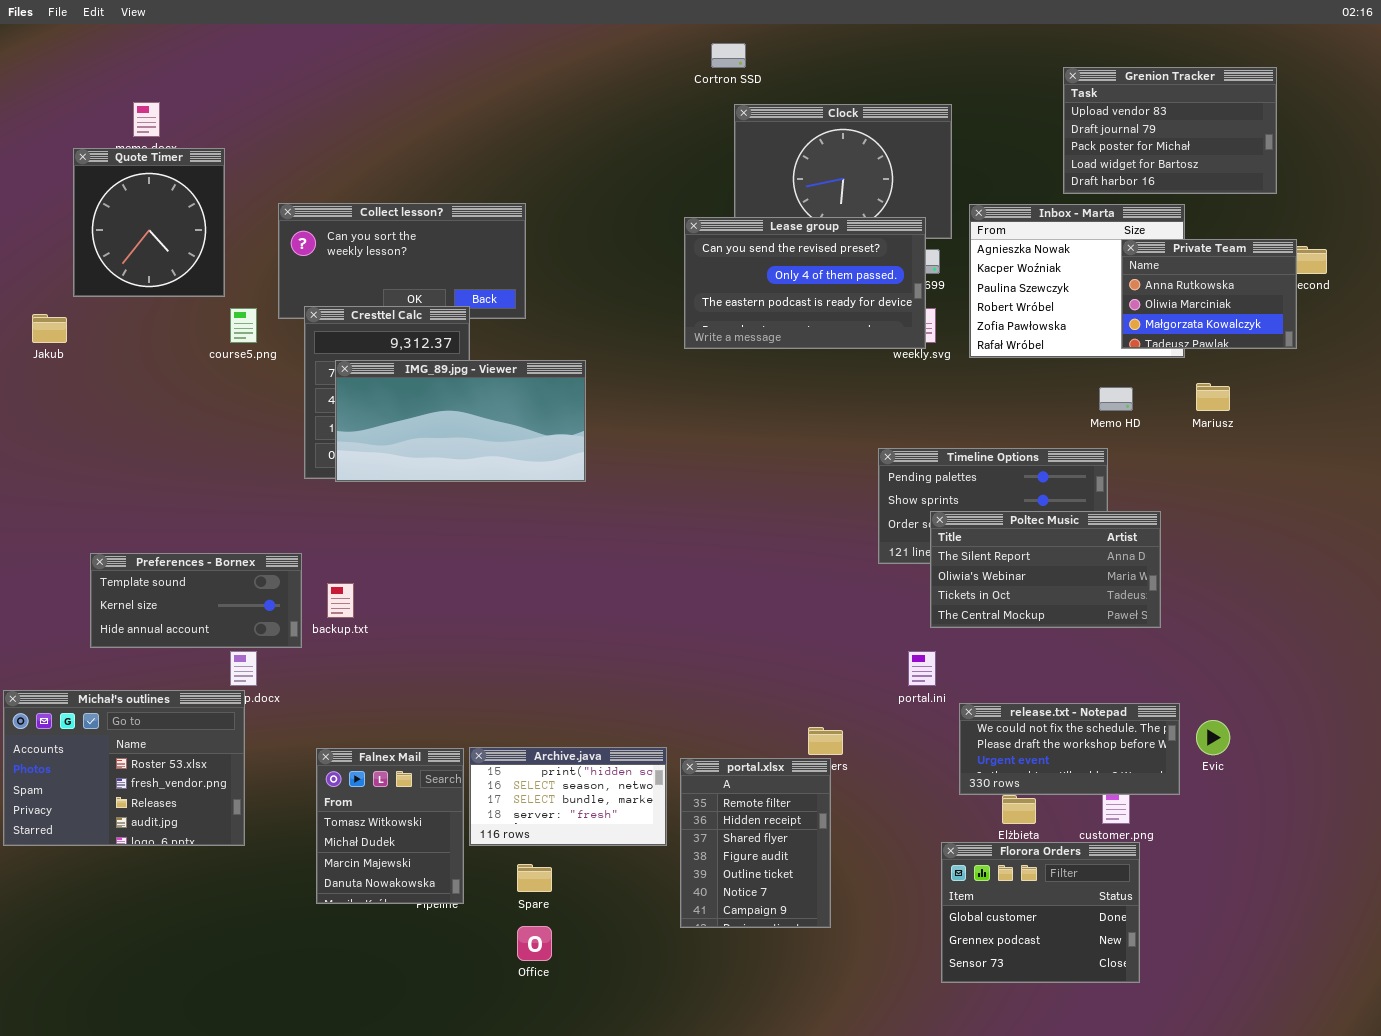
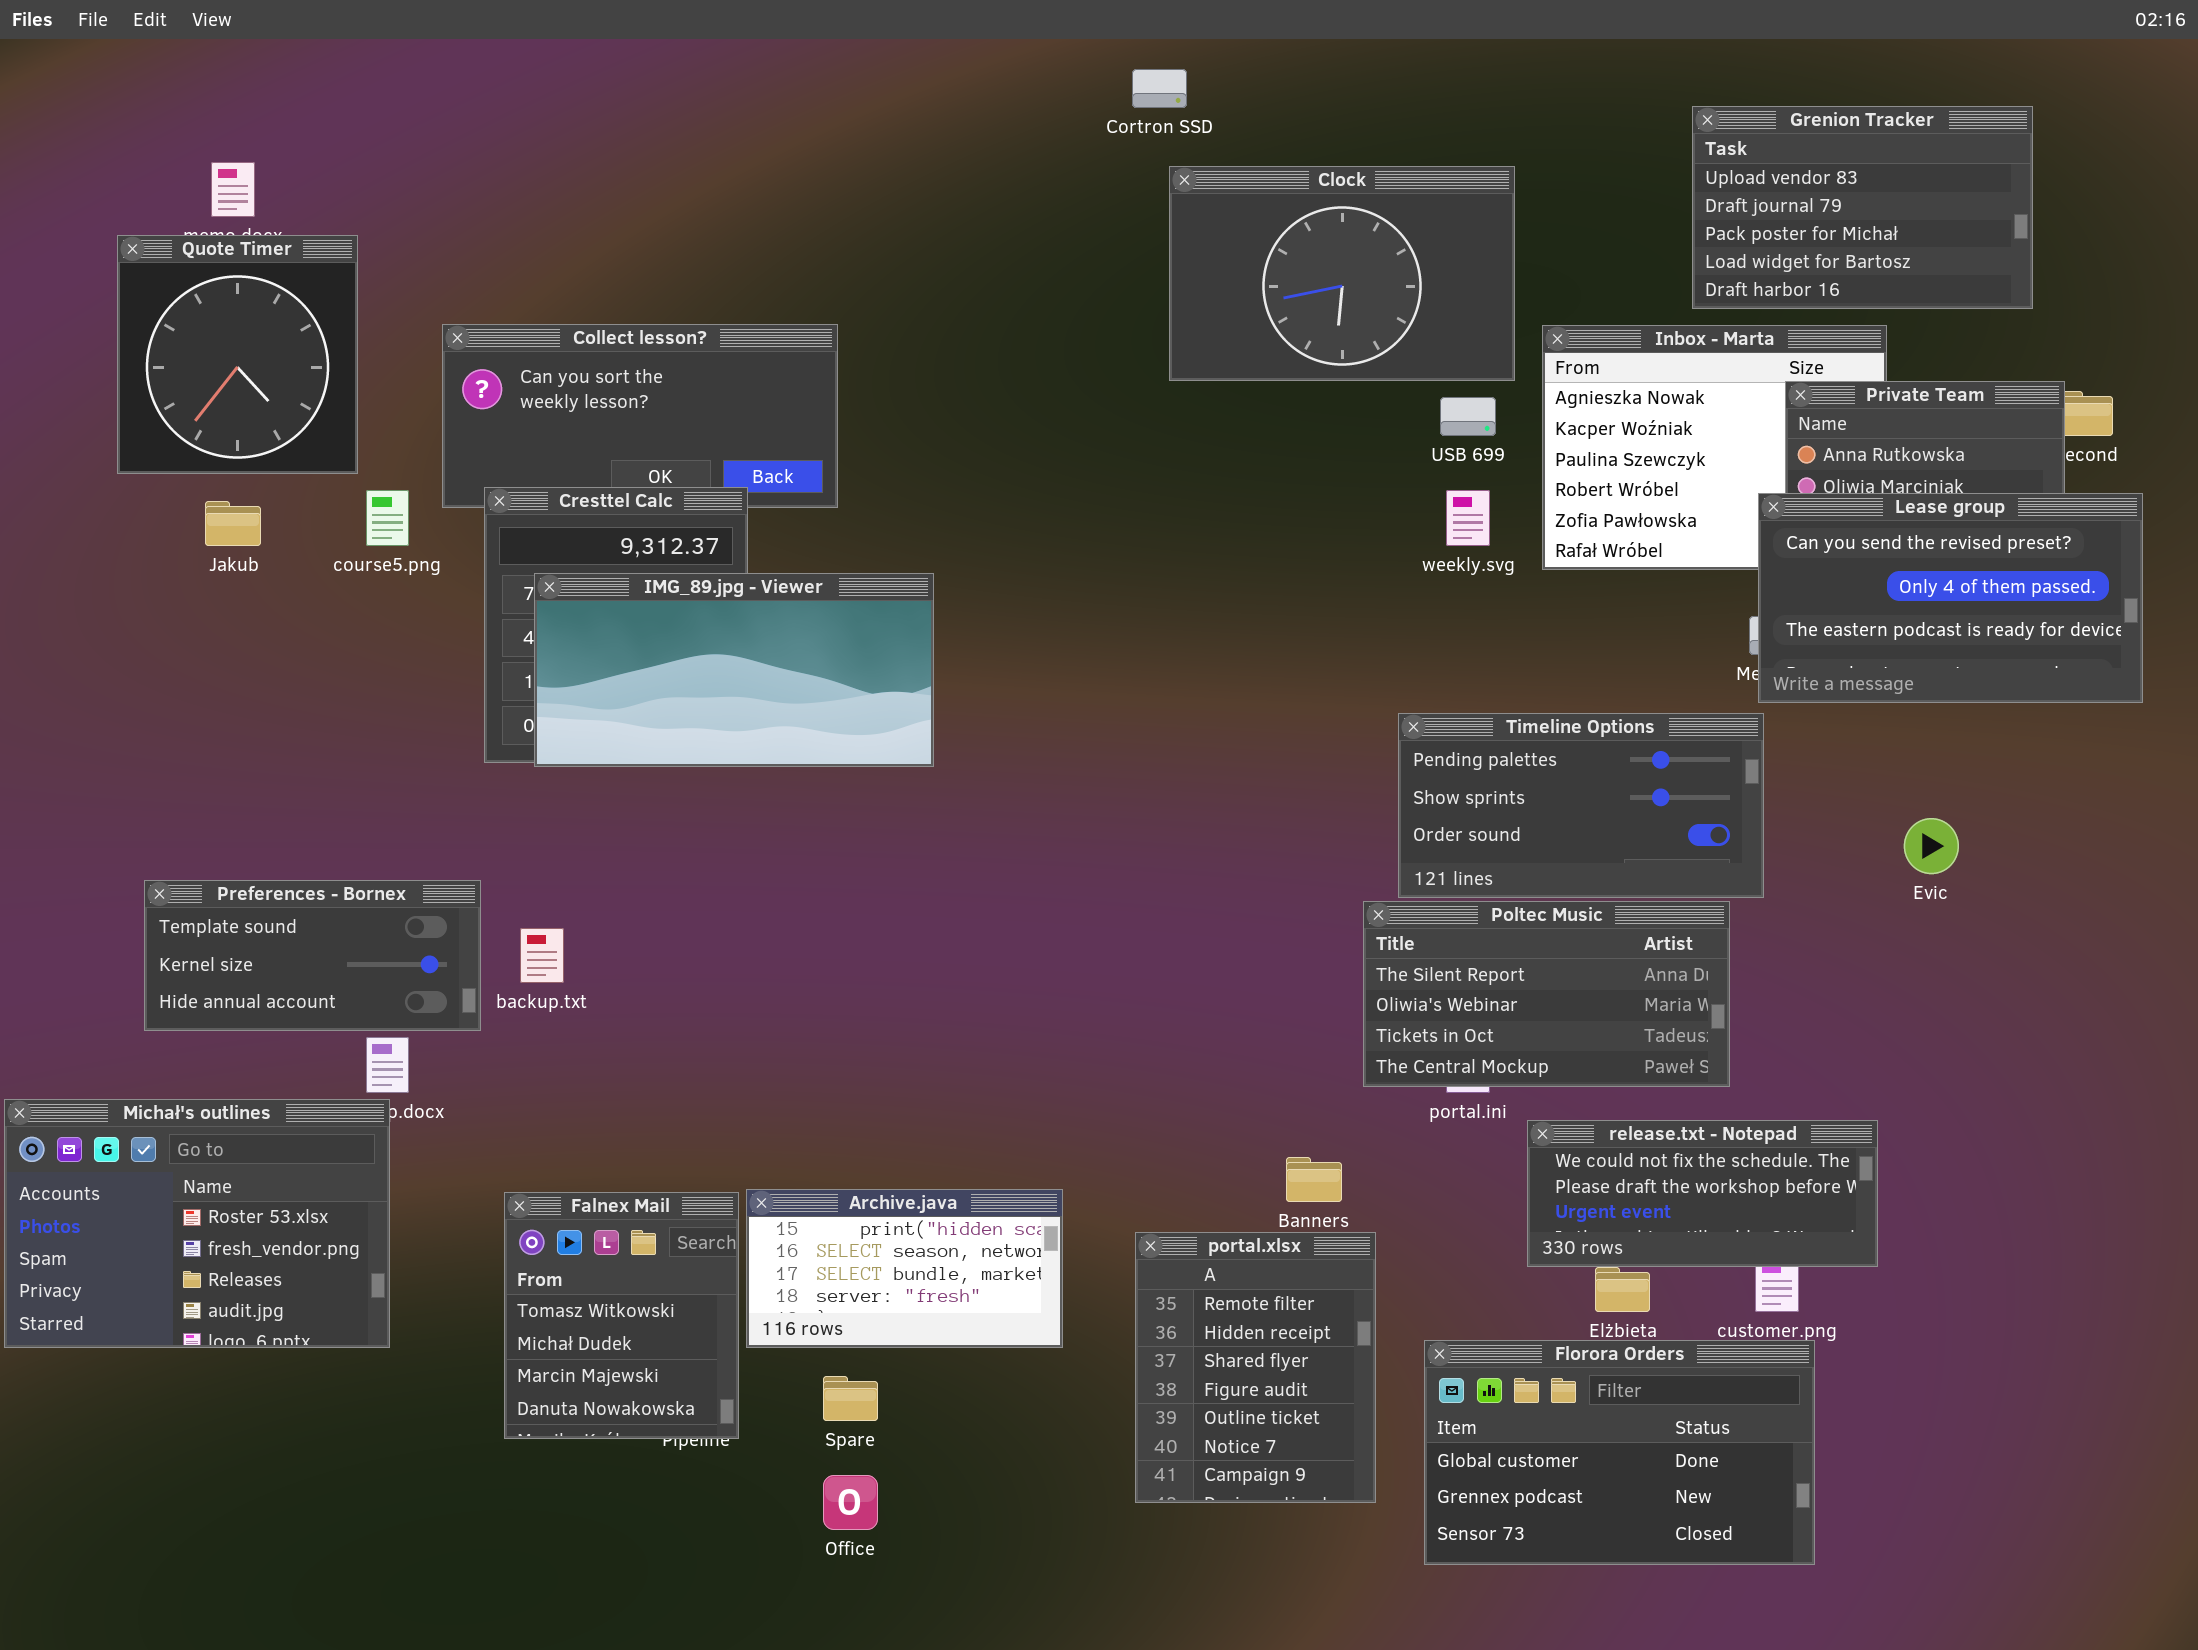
Lease group: [684,217,926,349] -> [1758,493,2143,703], moved
Jakub: [32,314,67,343] -> [205,501,261,546], moved
Poltec Music: [930,511,1161,628] -> [1363,901,1730,1087], moved
Evic: [1196,720,1230,755] -> [1904,818,1959,874], moved
portal.xlsx: [680,758,831,928] -> [1135,1232,1376,1503], moved
Florora Orders: [941,842,1140,983] -> [1424,1340,1815,1565], resized

